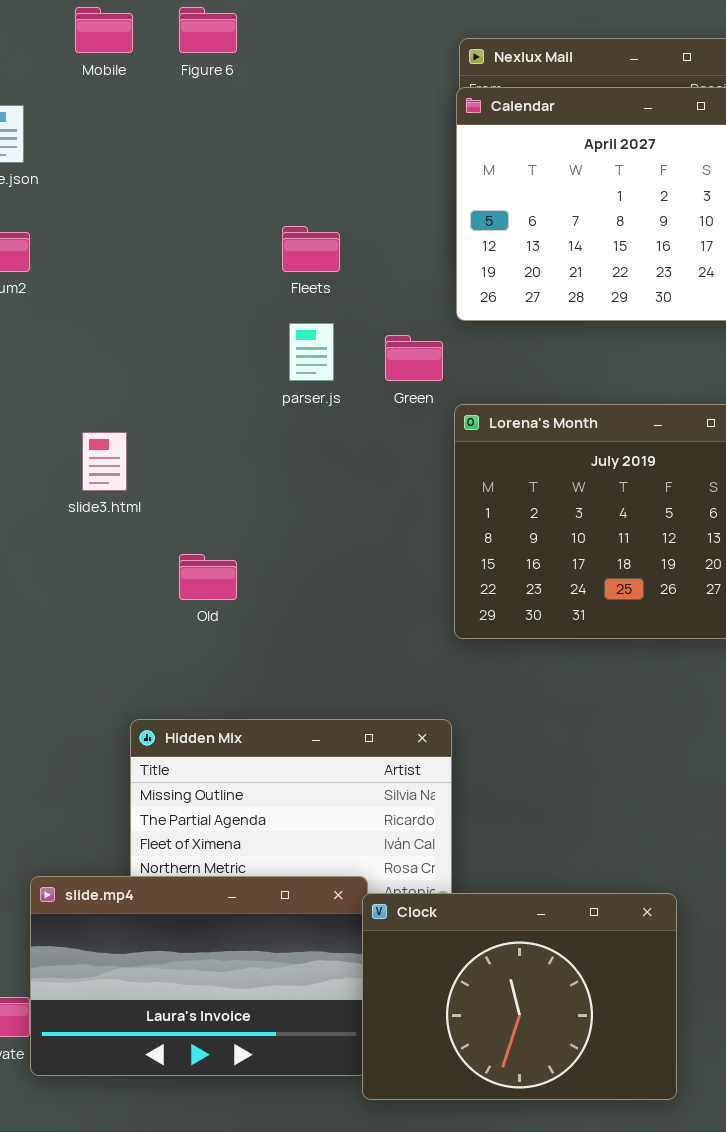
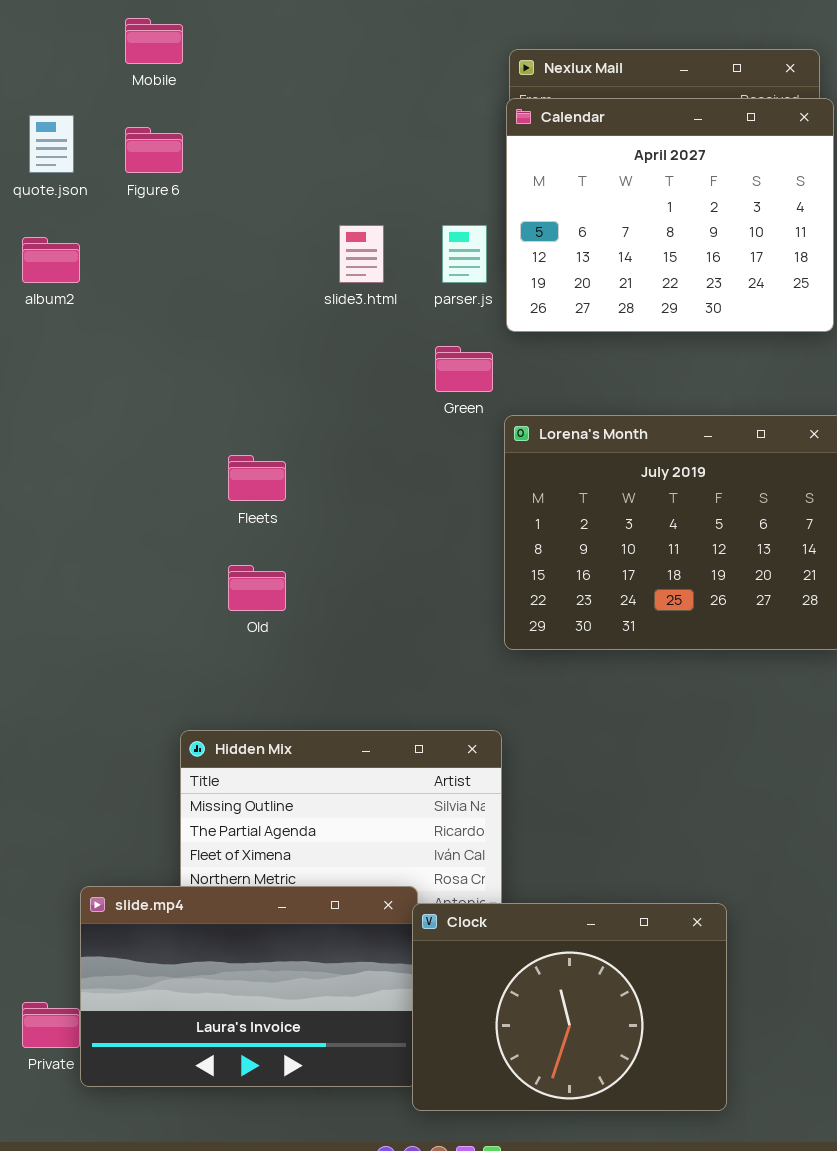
Figure 6: [179,7,237,53] -> [125,127,183,173], moved
Fleets: [282,226,340,272] -> [228,455,286,501], moved
parser.js: [289,323,334,381] -> [442,225,487,283], moved
slide3.html: [82,432,127,491] -> [339,225,384,283], moved

